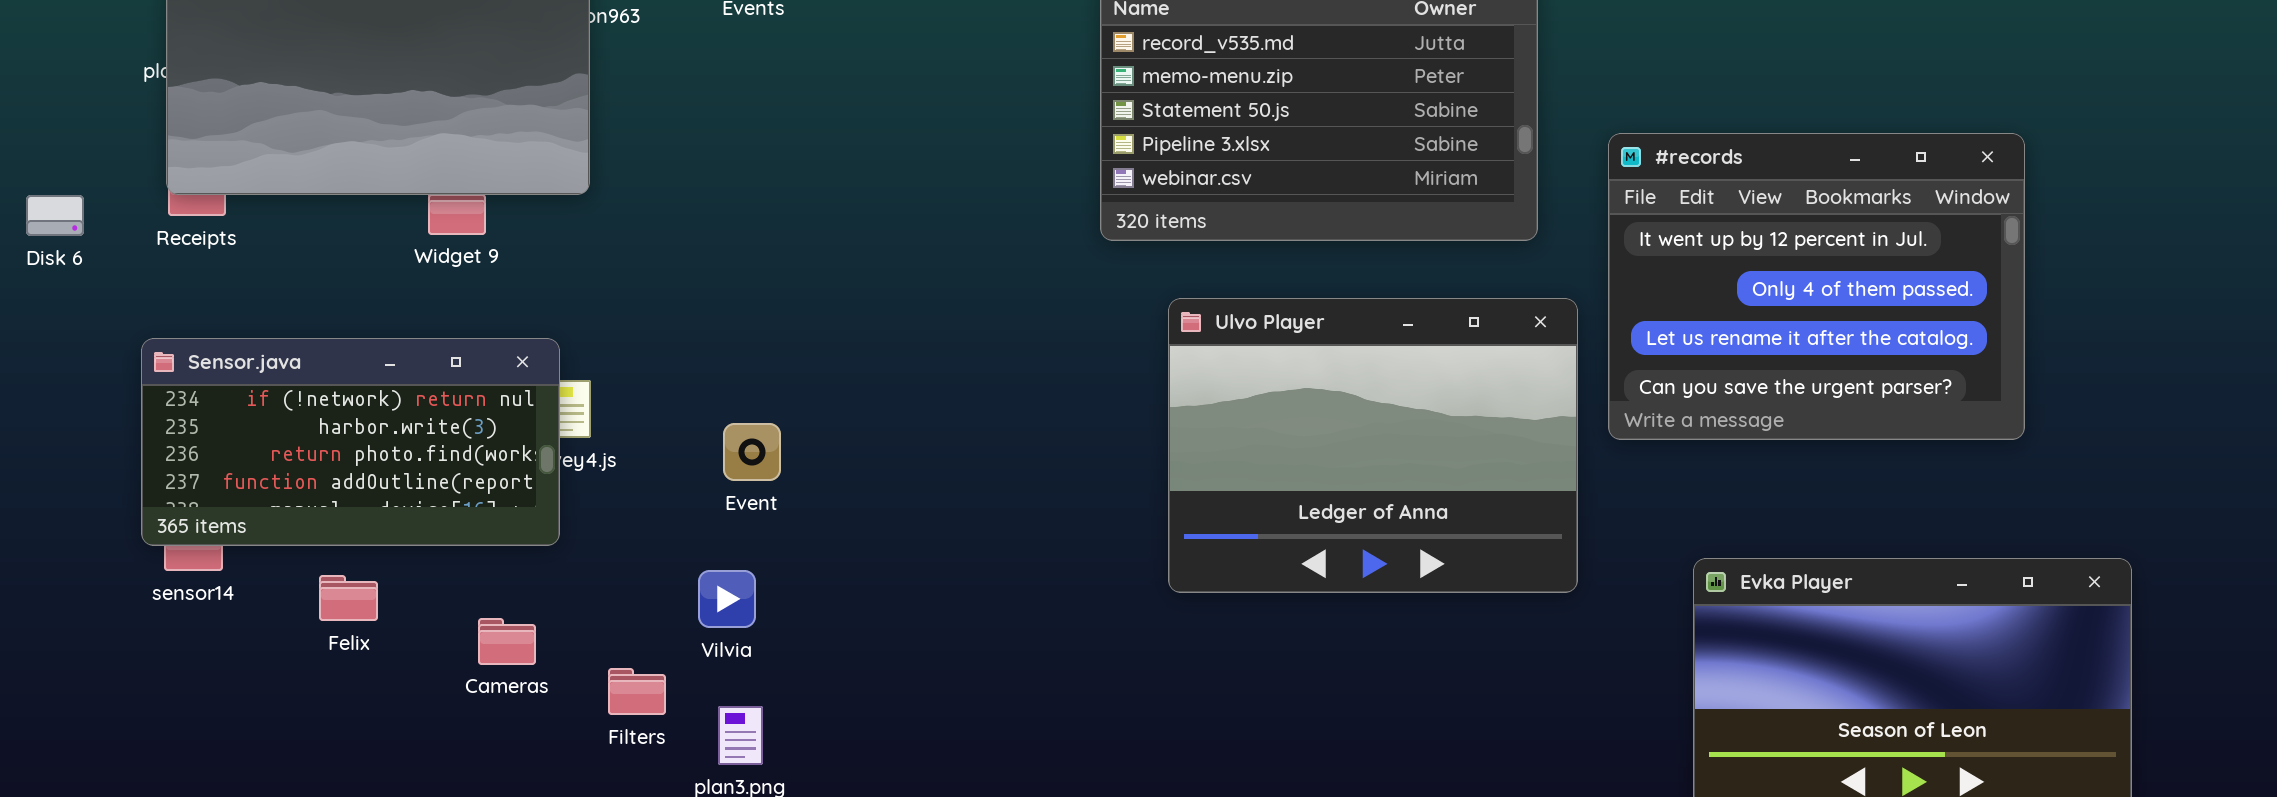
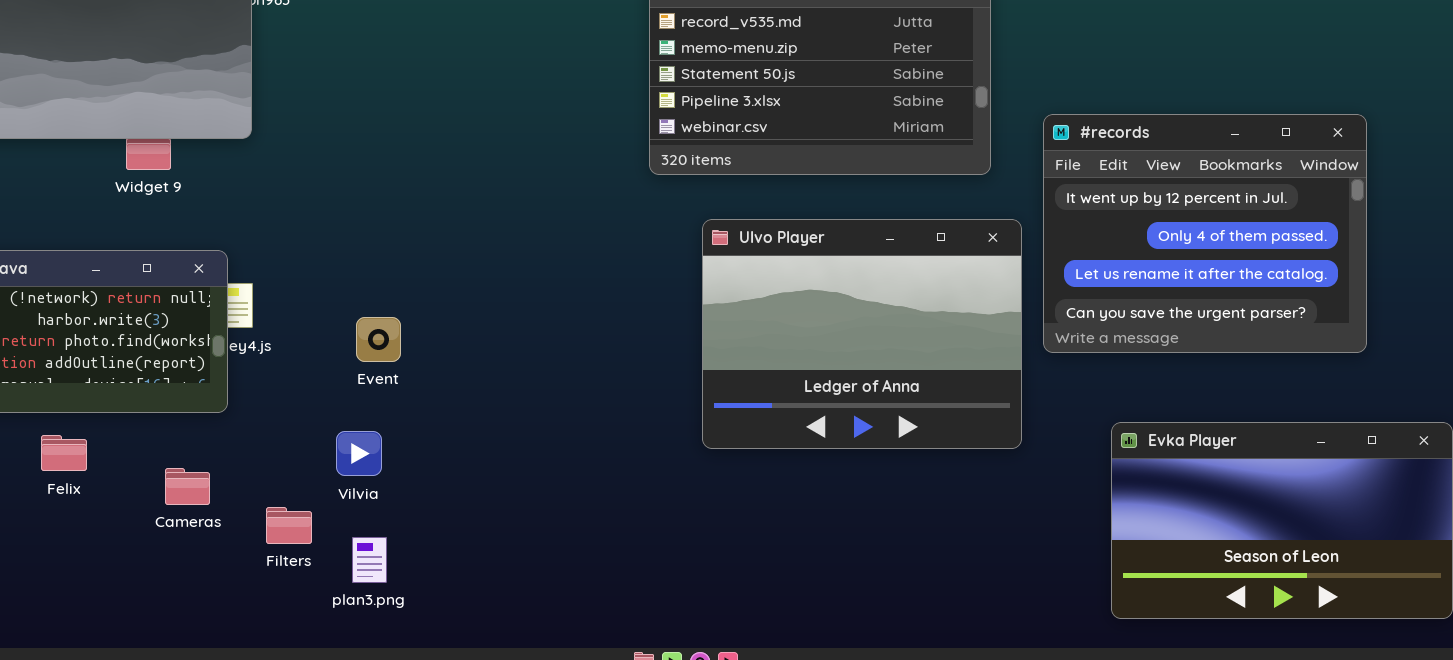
#records: [1608,133,2025,440] -> [1043,114,1367,353], moved

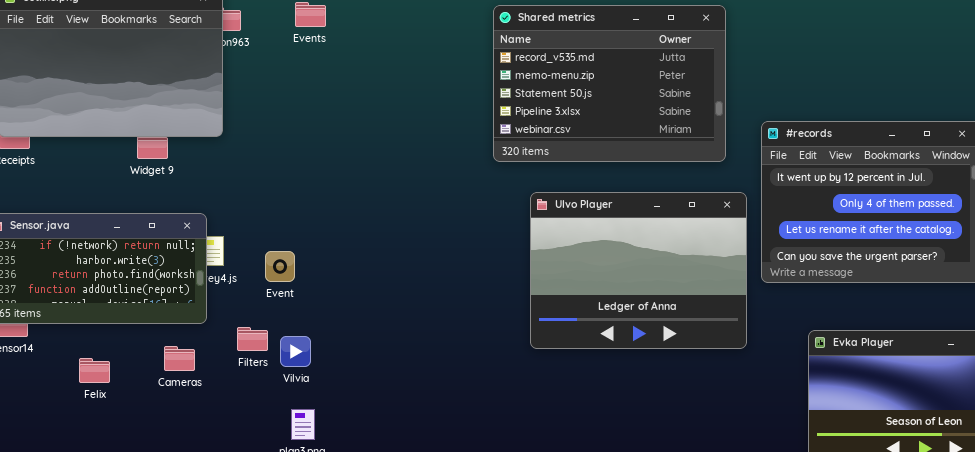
Event: [356,317,401,362] -> [265,251,295,282], moved
Felix: [41,435,87,471] -> [79,358,110,383], moved
Cameras: [165,468,210,505] -> [164,346,195,371], moved
Filters: [266,507,312,544] -> [237,327,268,351], moved

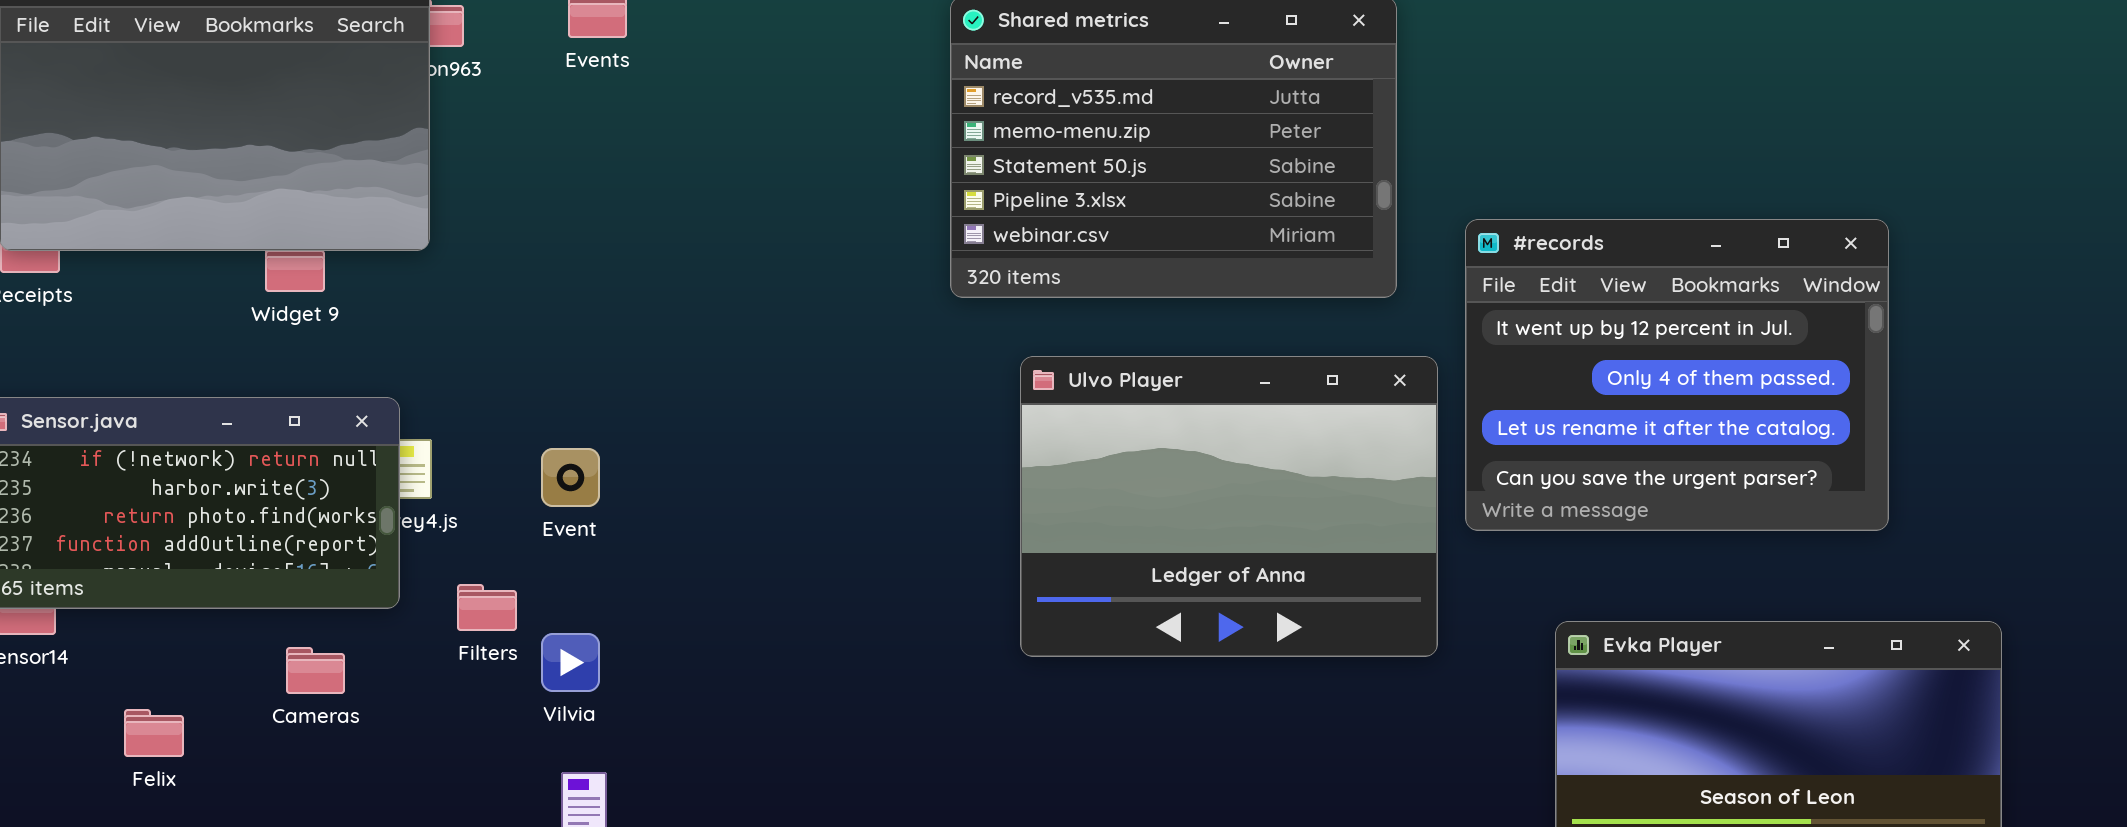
Event: [265,251,295,282] -> [541,448,600,507], moved
Filters: [237,327,268,351] -> [457,584,517,631], moved
Cameras: [164,346,195,371] -> [286,647,345,694], moved
Felix: [79,358,110,383] -> [124,709,184,757], moved

